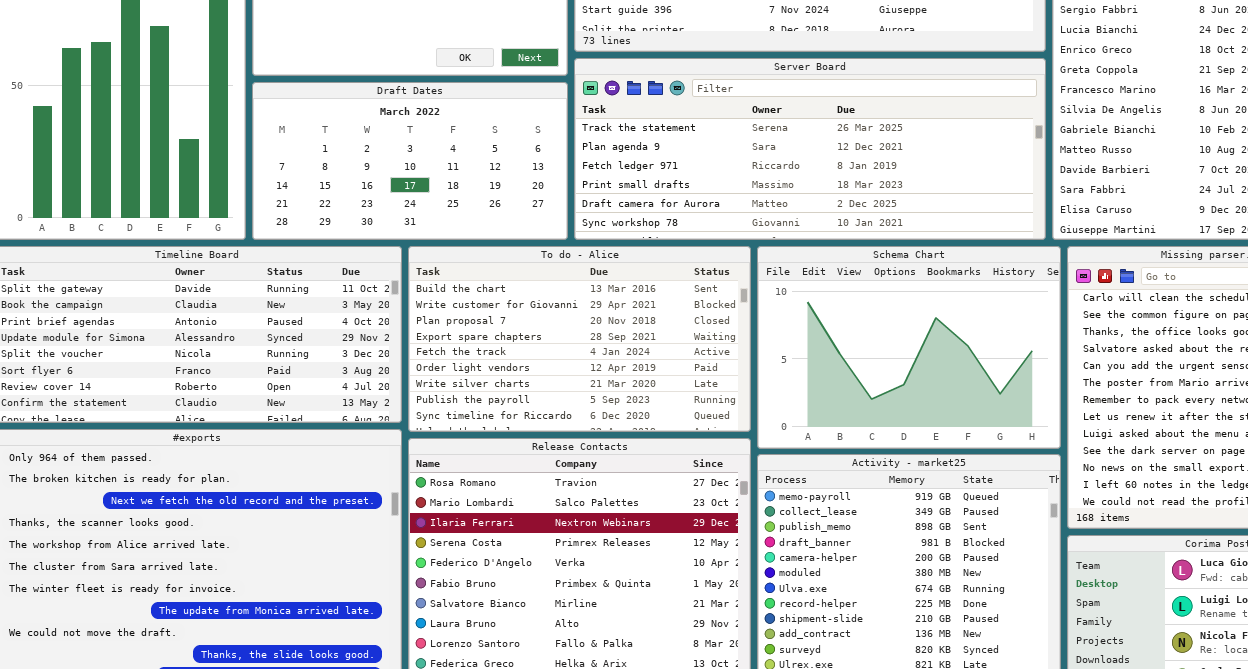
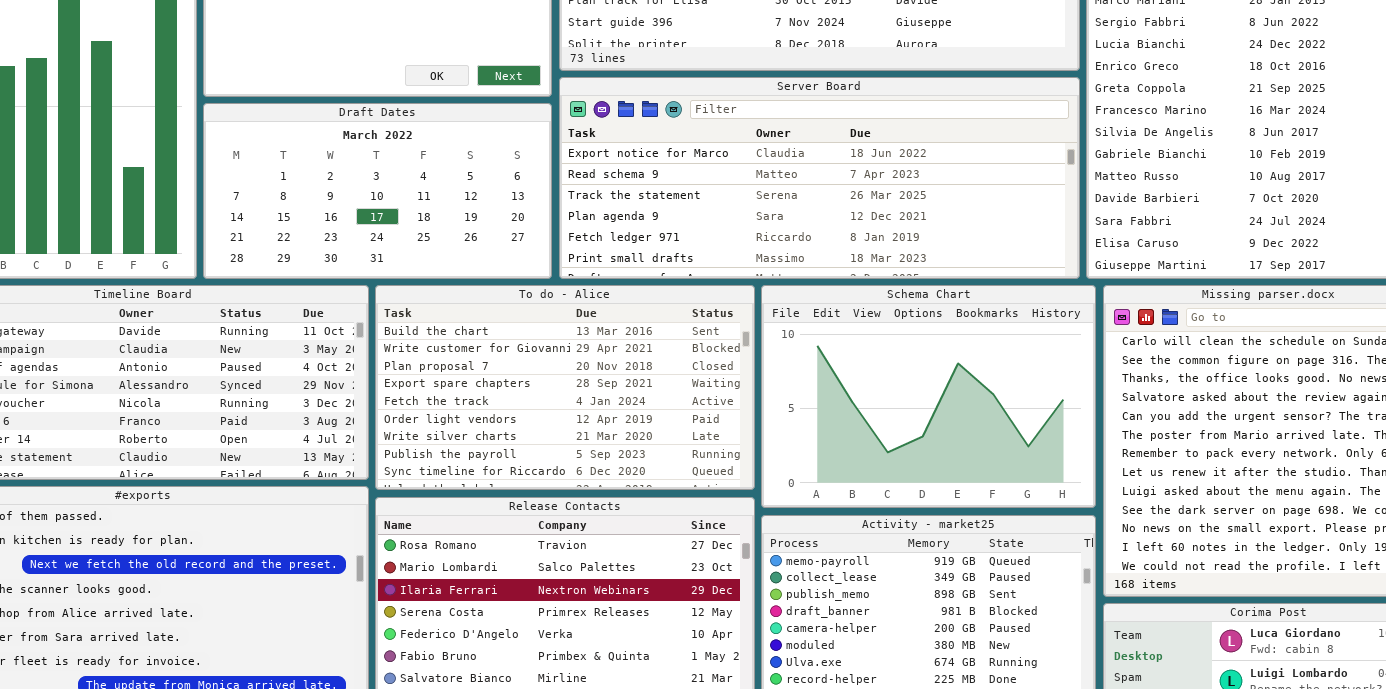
Server Board: [574,58,1046,240] -> [559,77,1080,279], scrolled up 2 rows

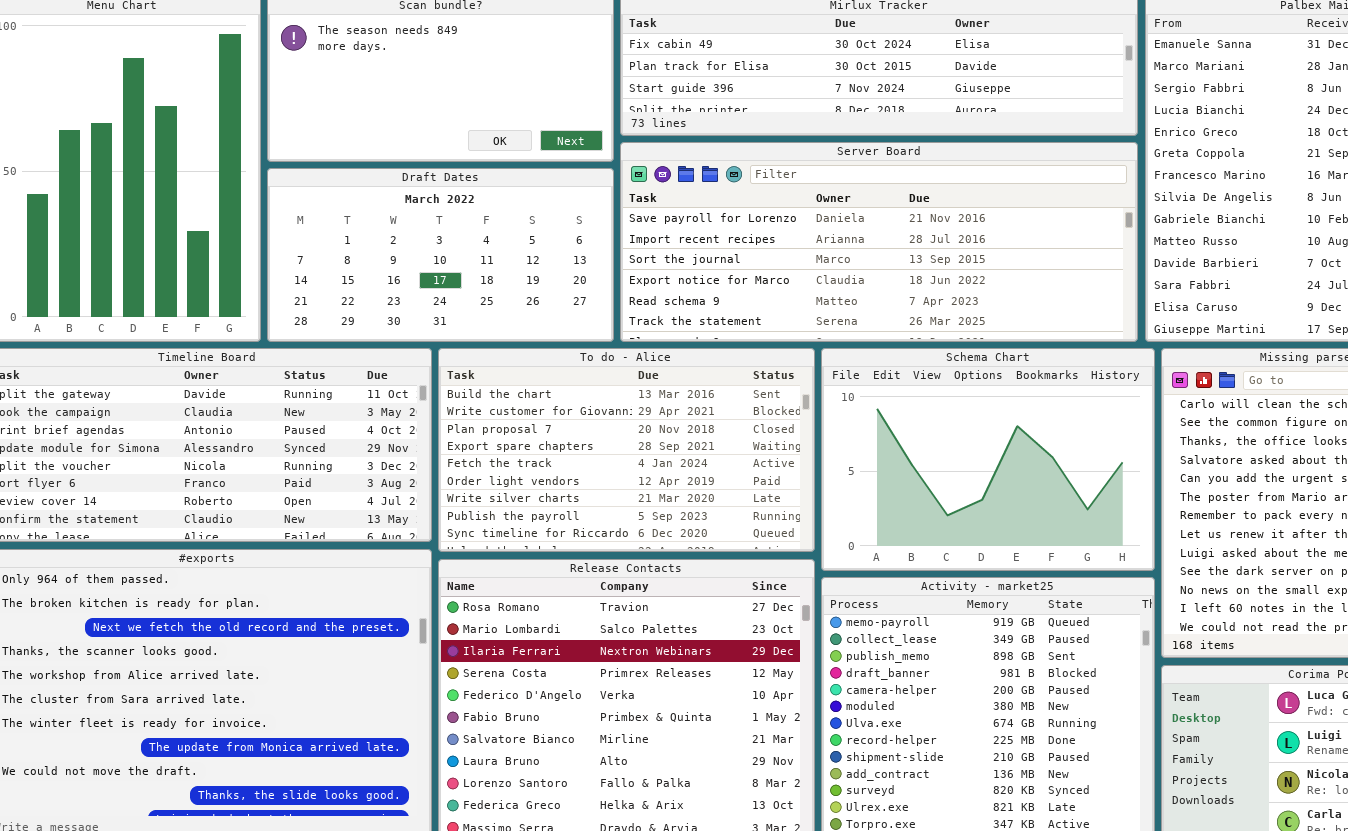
Server Board: [559,77,1080,279] -> [620,142,1138,342], scrolled up 3 rows

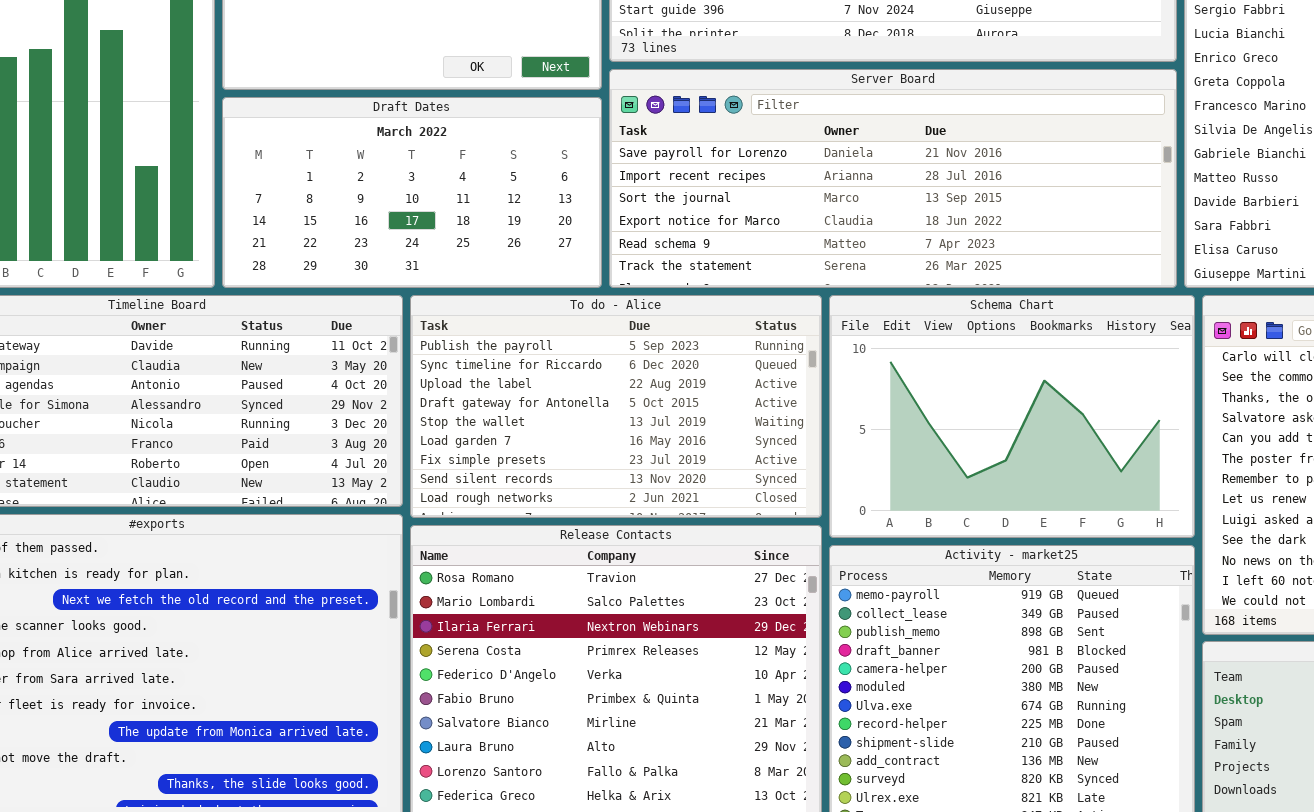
To do - Alice: [438,348,815,552] -> [410,295,822,518], scrolled down 7 rows

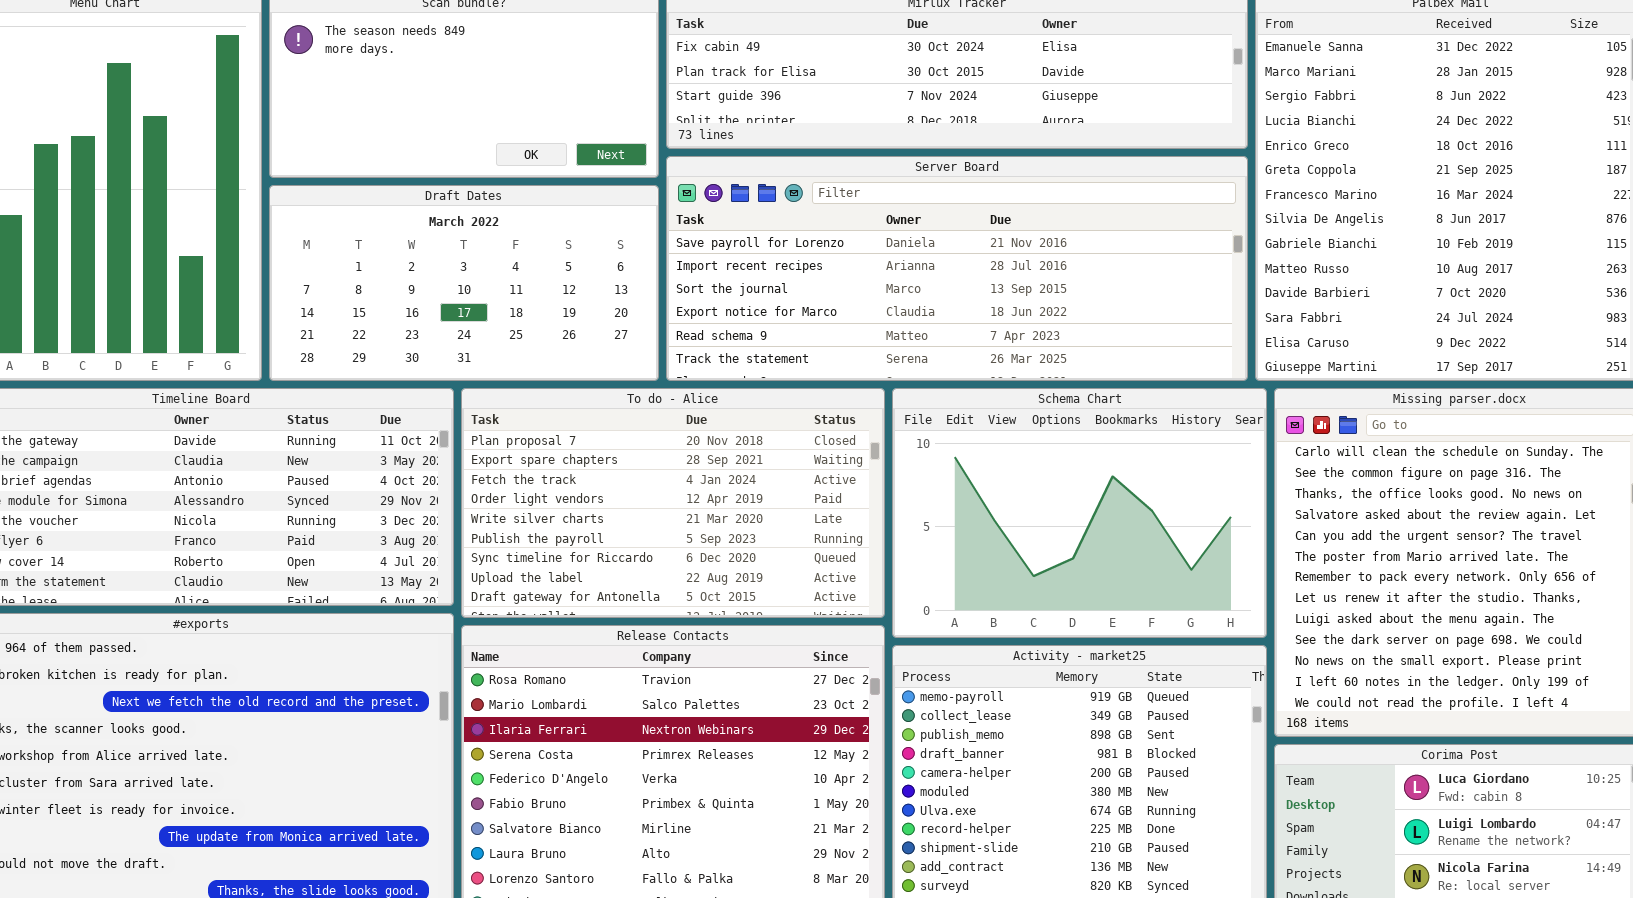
To do - Alice: [410,295,822,518] -> [461,388,885,618], scrolled up 5 rows

